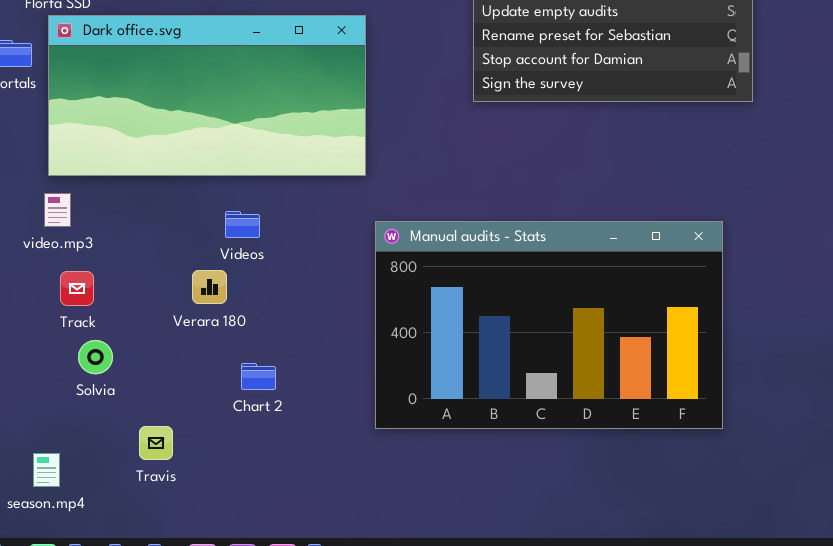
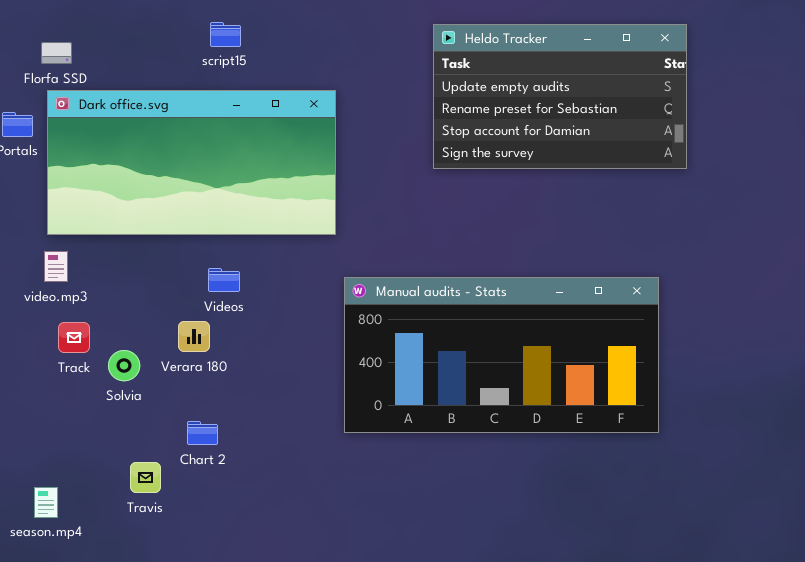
Manual audits - Stats: [375,221,723,429] -> [344,277,659,433], resized
Solvia: [78,340,113,374] -> [108,350,140,381], moved
Chart 2: [241,363,276,390] -> [187,421,218,445], moved

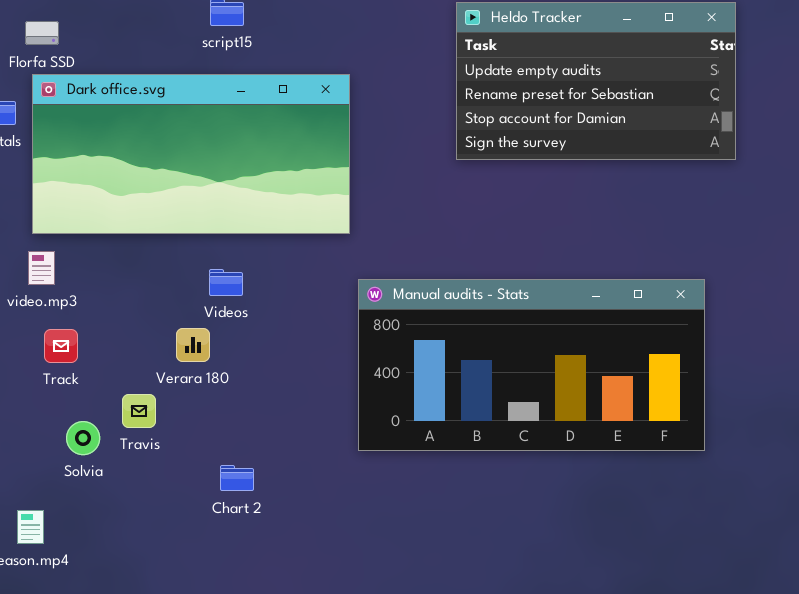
Solvia: [108,350,140,381] -> [66,421,100,455], moved
Chart 2: [187,421,218,445] -> [220,465,254,491], moved
Travis: [130,462,161,493] -> [122,394,156,428], moved

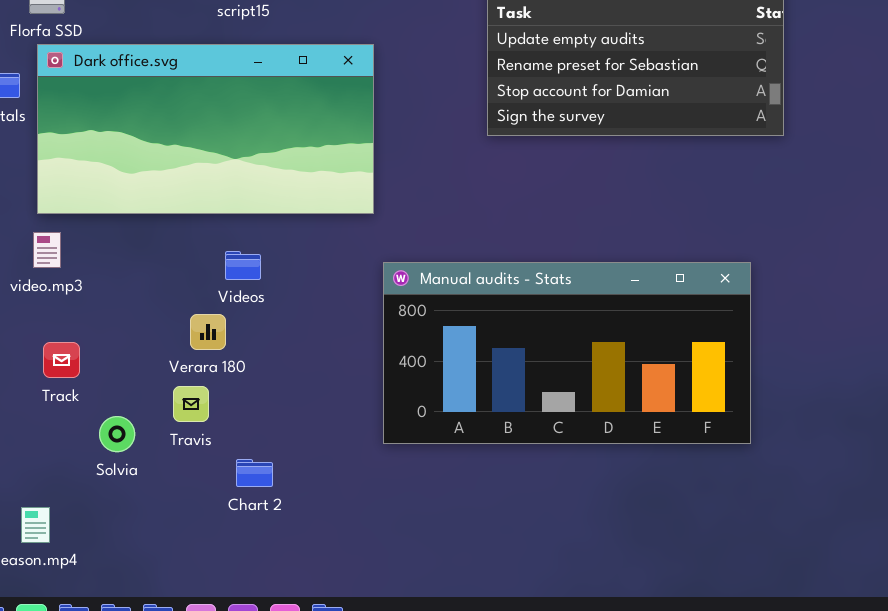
Track: [44,329,78,363] -> [43,342,80,378], moved
Travis: [122,394,156,428] -> [173,386,209,422], moved
Solvia: [66,421,100,455] -> [99,416,135,452], moved

